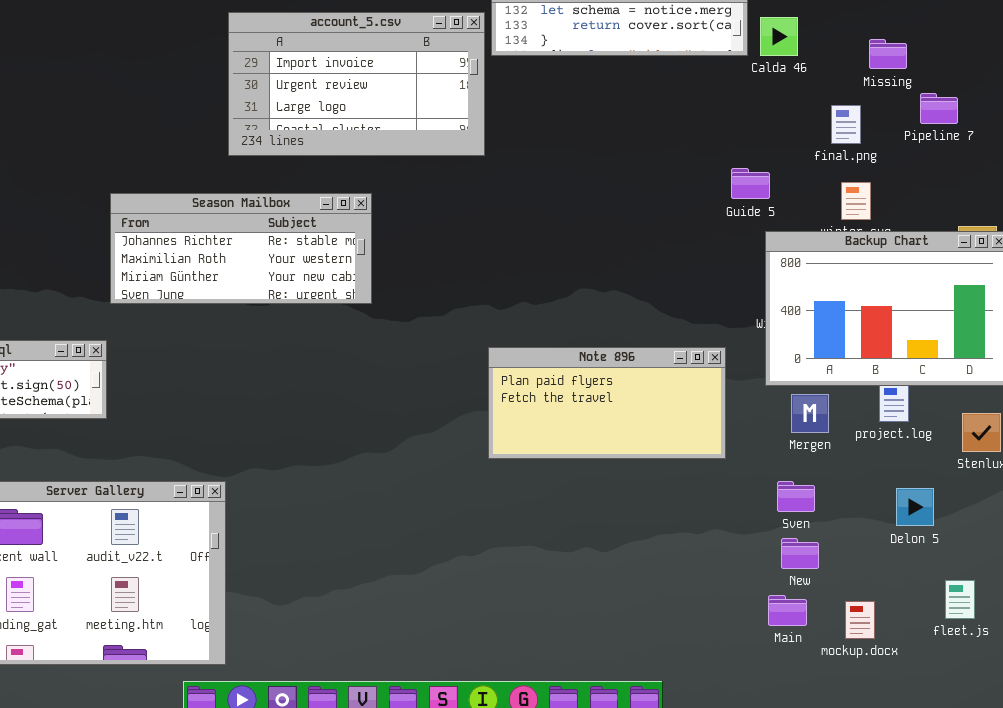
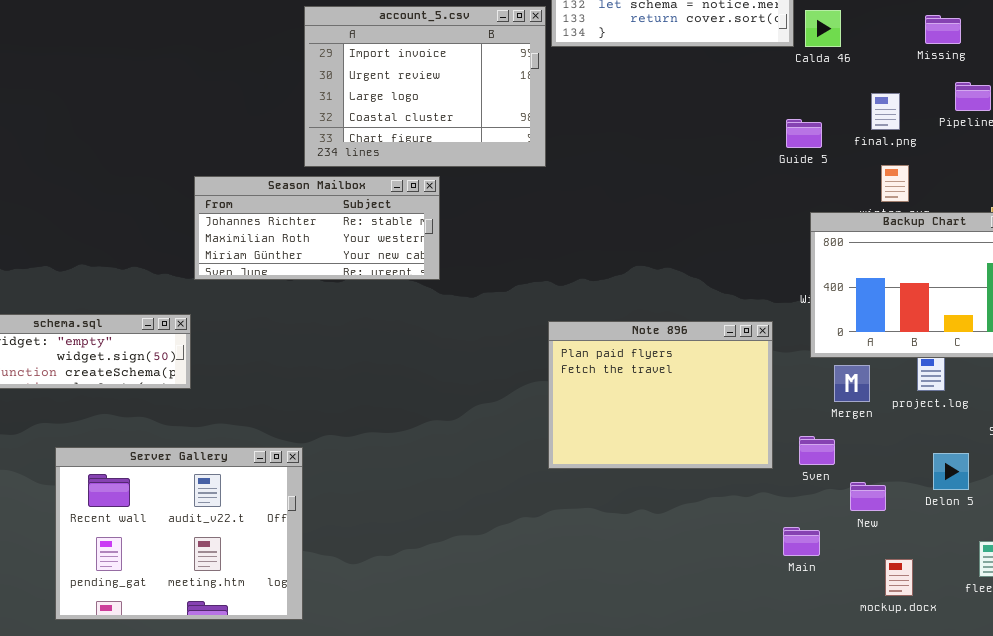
account_5.csv: [228,12,485,156] -> [304,6,546,167], resized
Missing: [869,39,907,69] -> [925,15,961,44], moved
Guide 5: [731,168,770,199] -> [786,119,822,148], moved
Note 896: [488,347,726,459] -> [548,321,773,469], resized
Sven: [777,481,815,512] -> [799,436,835,465], moved
New: [781,538,819,569] -> [850,482,886,511], moved
Main: [768,595,807,626] -> [783,527,820,556], moved

